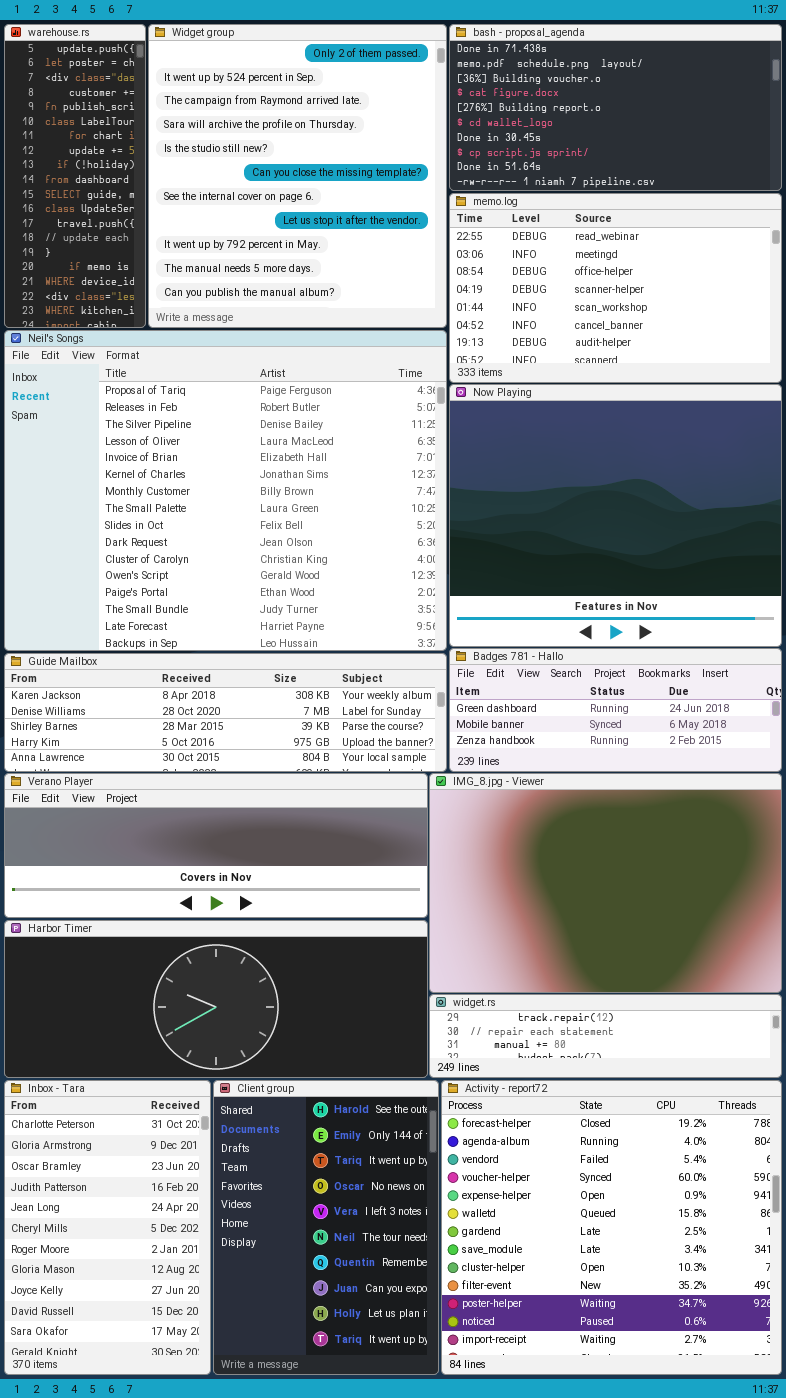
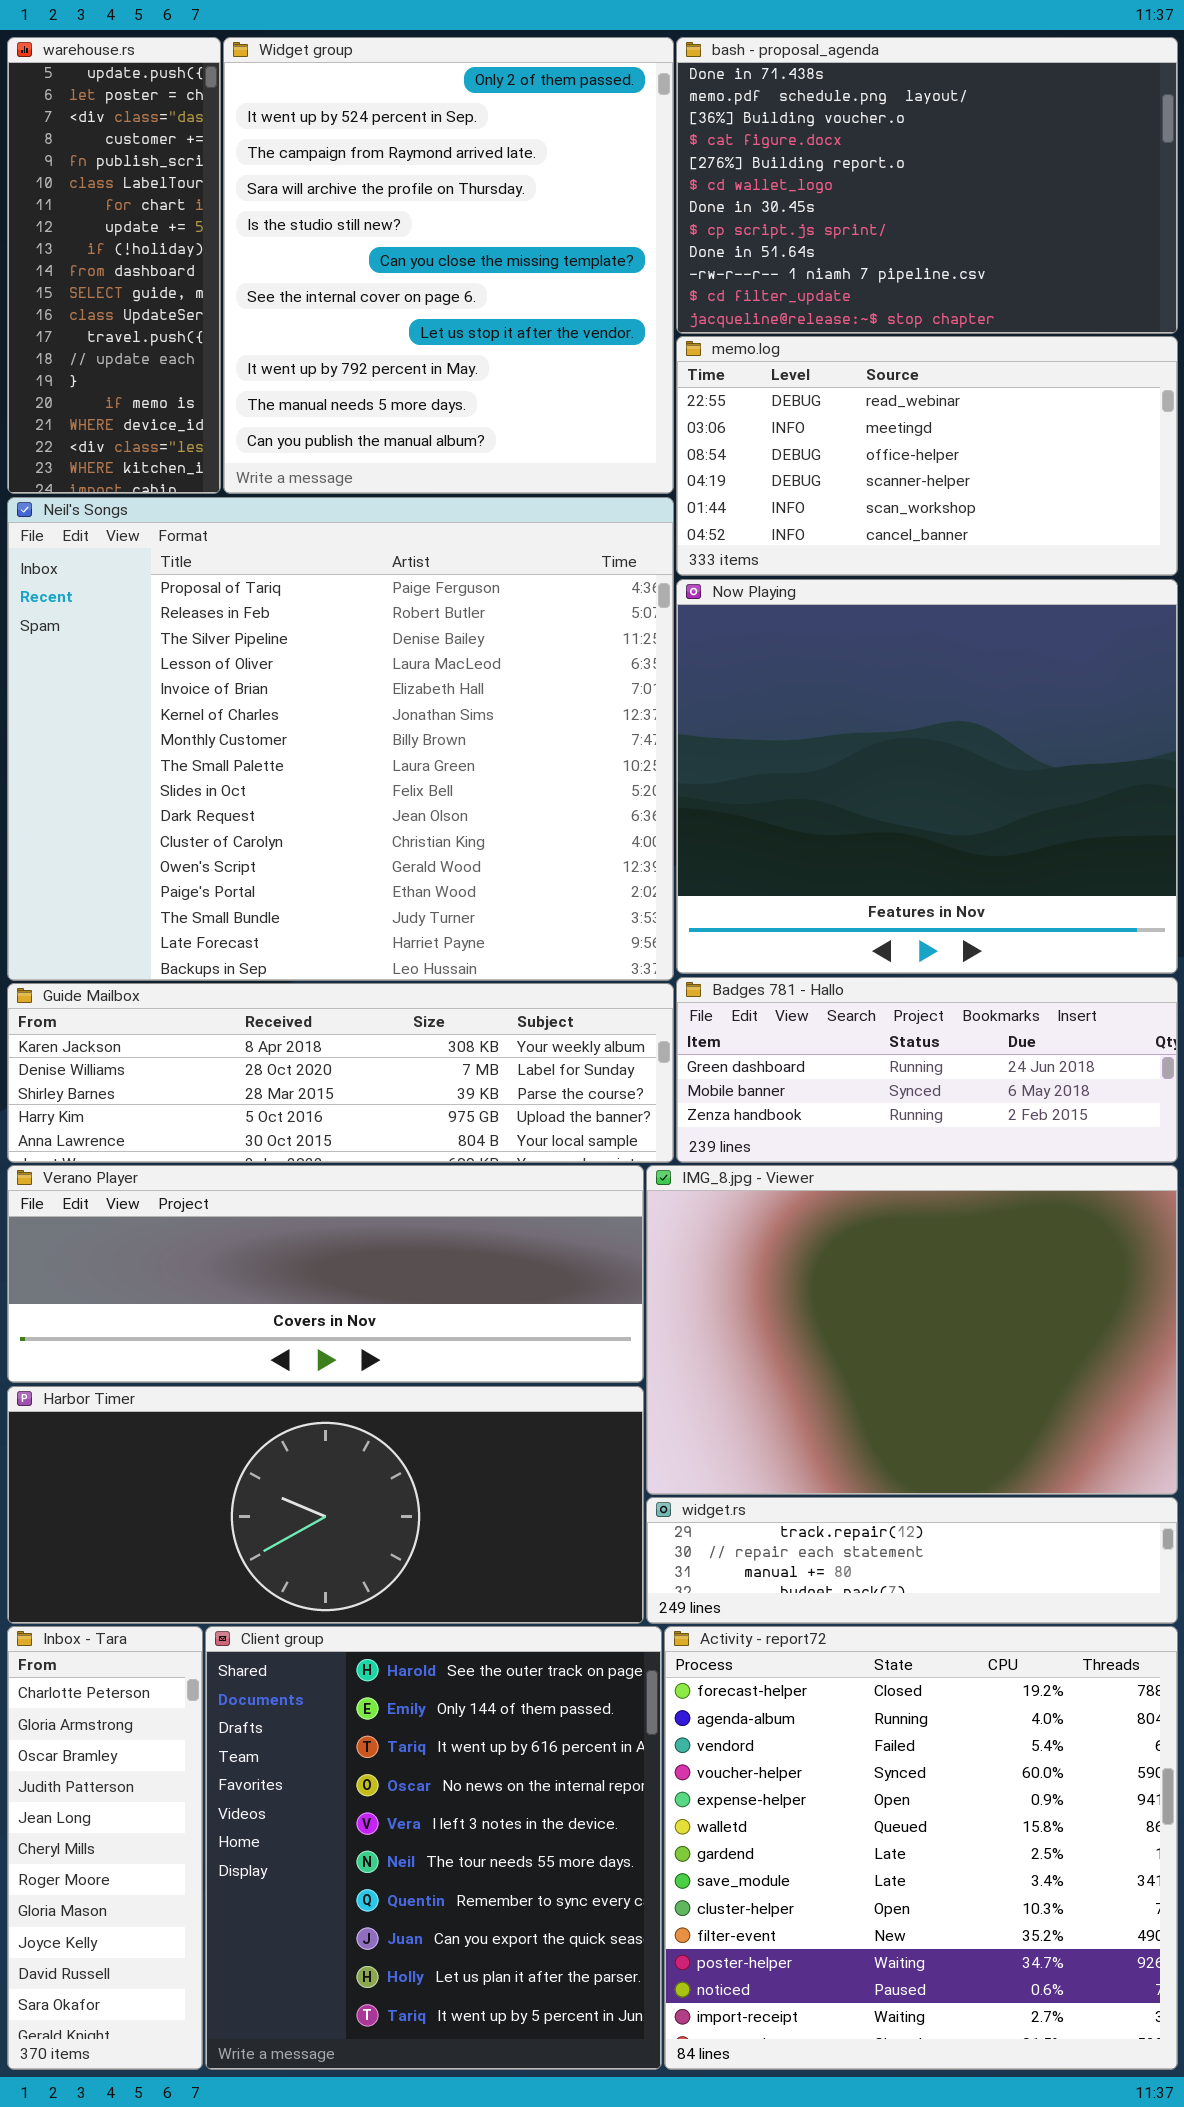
bash - proposal_agenda: [449,24,782,191] -> [676,37,1178,334], resized
memo.log: [449,193,782,383] -> [676,336,1178,576], resized
Inbox - Tara: [4,1080,211,1375] -> [7,1626,203,2070], resized
Client group: [213,1080,439,1375] -> [205,1626,662,2070], resized

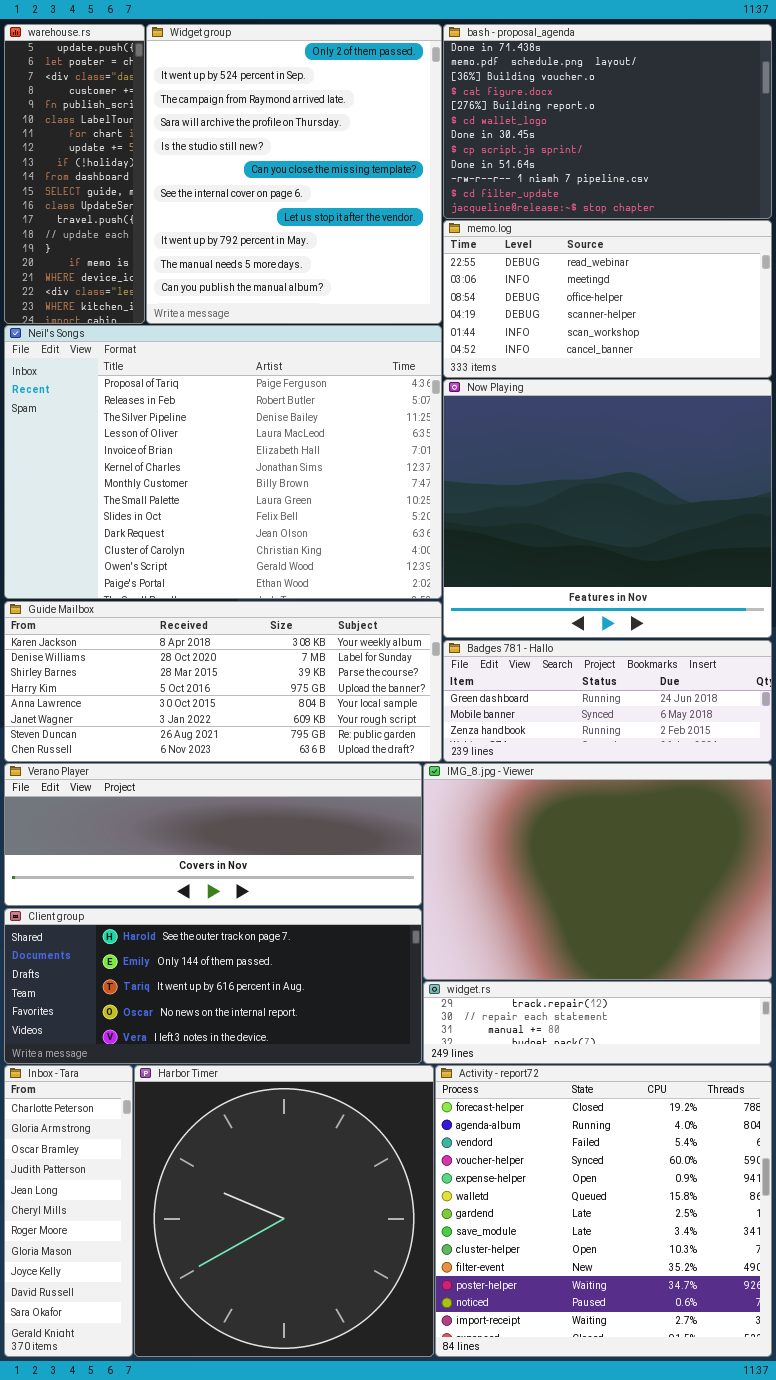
Neil's Songs: [7,497,674,981] -> [4,325,442,599], resized
Guide Mailbox: [7,983,674,1163] -> [4,601,442,762], resized
Harbor Timer: [7,1386,644,1624] -> [134,1065,434,1357], moved, resized
Client group: [205,1626,662,2070] -> [4,908,422,1064], moved, resized

